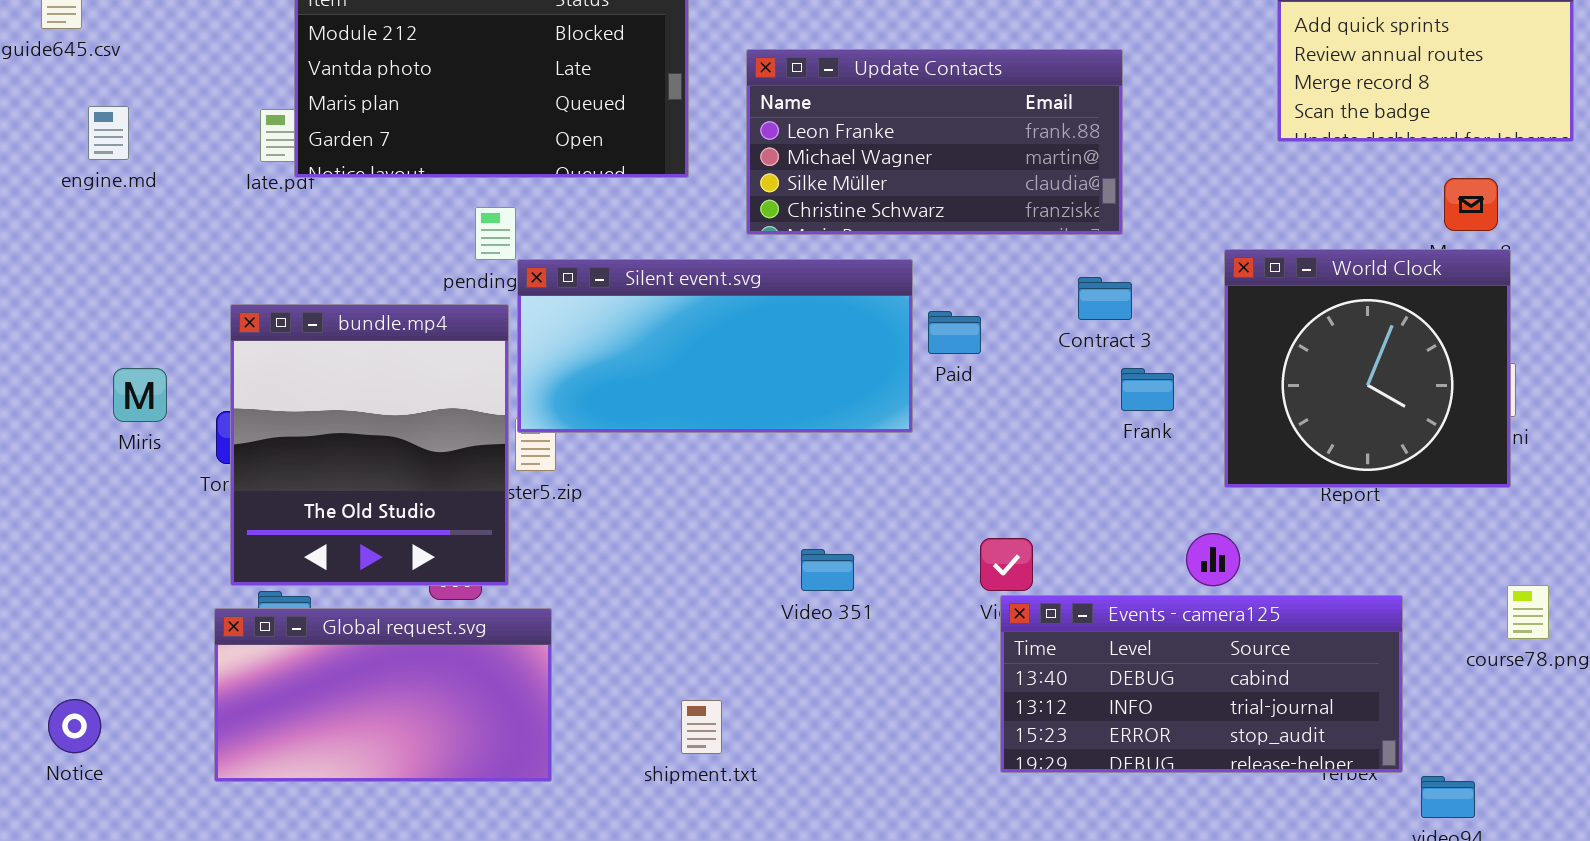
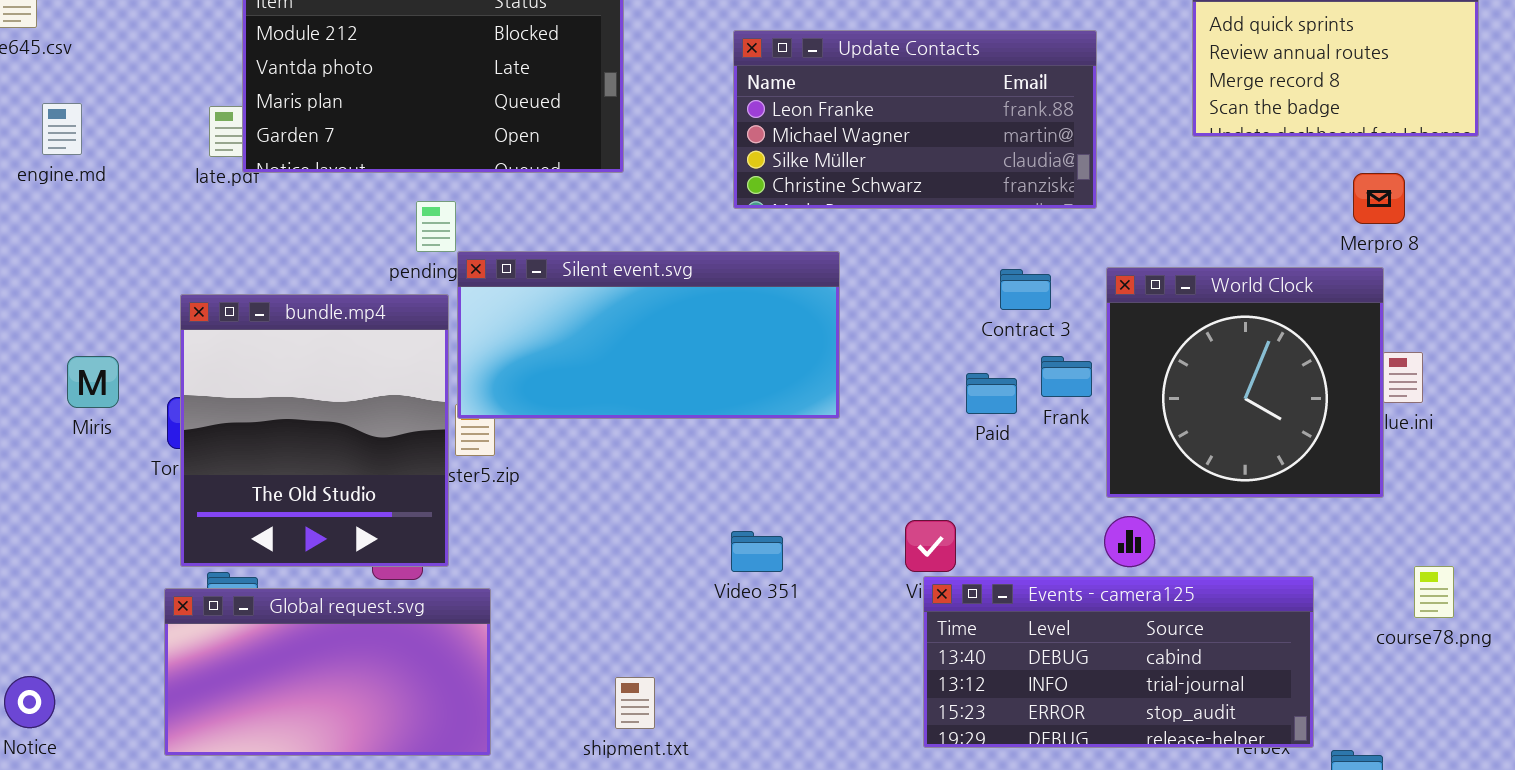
Update Contacts: [746,49,1123,235] -> [733,30,1097,209], moved
World Clock: [1224,249,1511,488] -> [1106,267,1384,498], moved
Paid: [928,311,981,354] -> [966,373,1017,414], moved

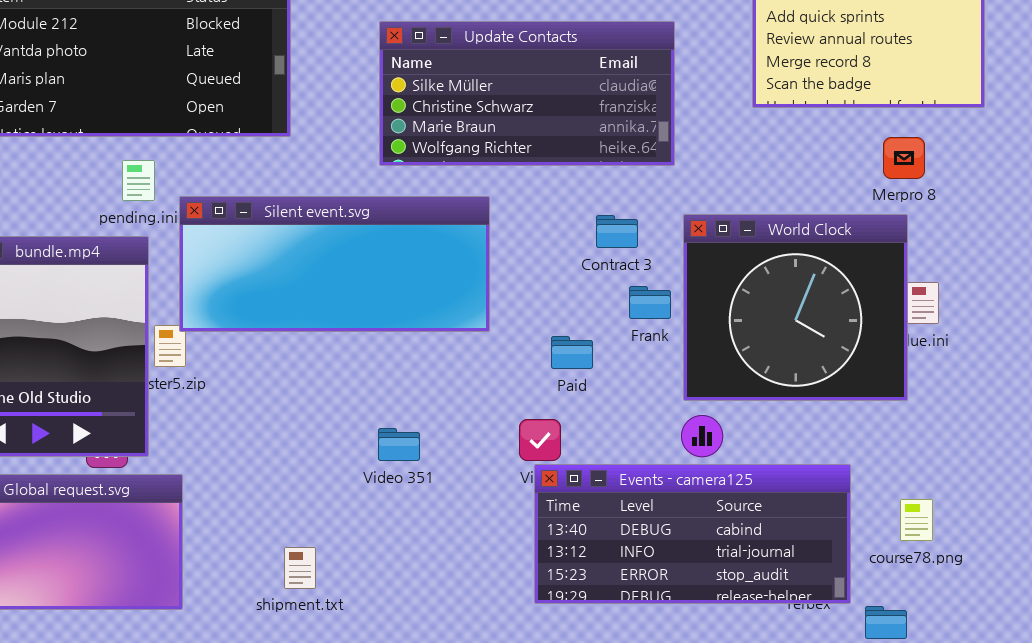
Update Contacts: [733,30,1097,209] -> [379,21,675,166], scrolled down 2 rows
Silent event.svg: [457,251,840,419] -> [179,196,490,332], moved
Paid: [966,373,1017,414] -> [551,336,593,369], moved
course78.png: [1414,566,1454,618] -> [900,499,933,541], moved

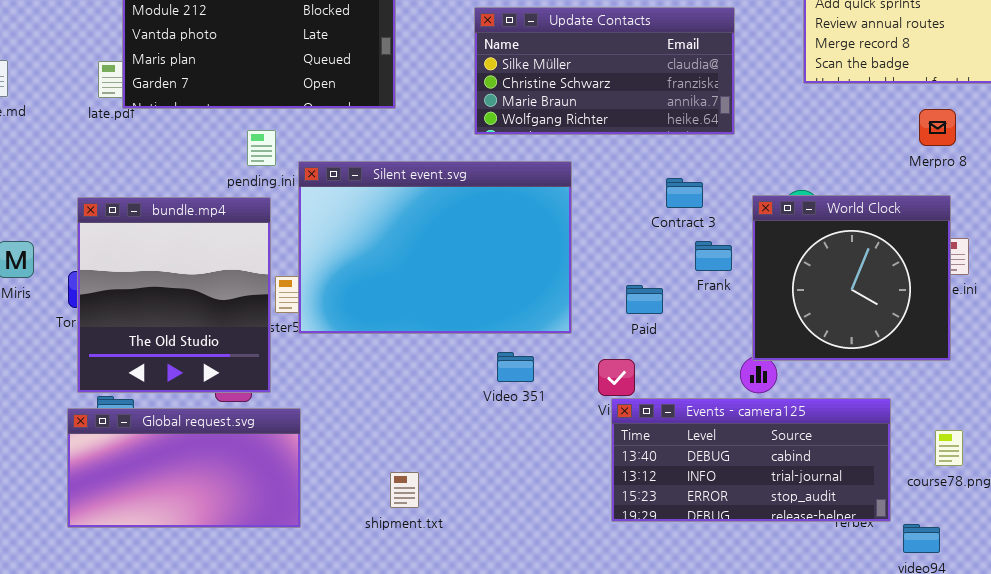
Silent event.svg: [179,196,490,332] -> [298,161,572,334], resized
World Clock: [683,214,908,401] -> [752,195,951,361], moved
Video 351: [378,428,420,461] -> [497,352,534,382], moved

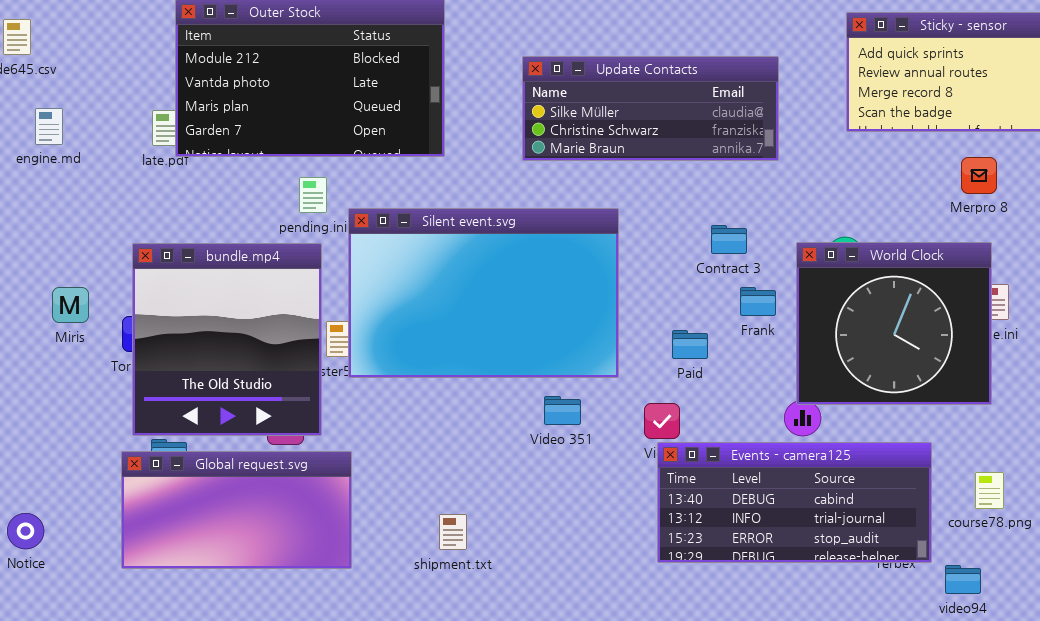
Update Contacts: [474,7,735,135] -> [522,56,779,161], resized

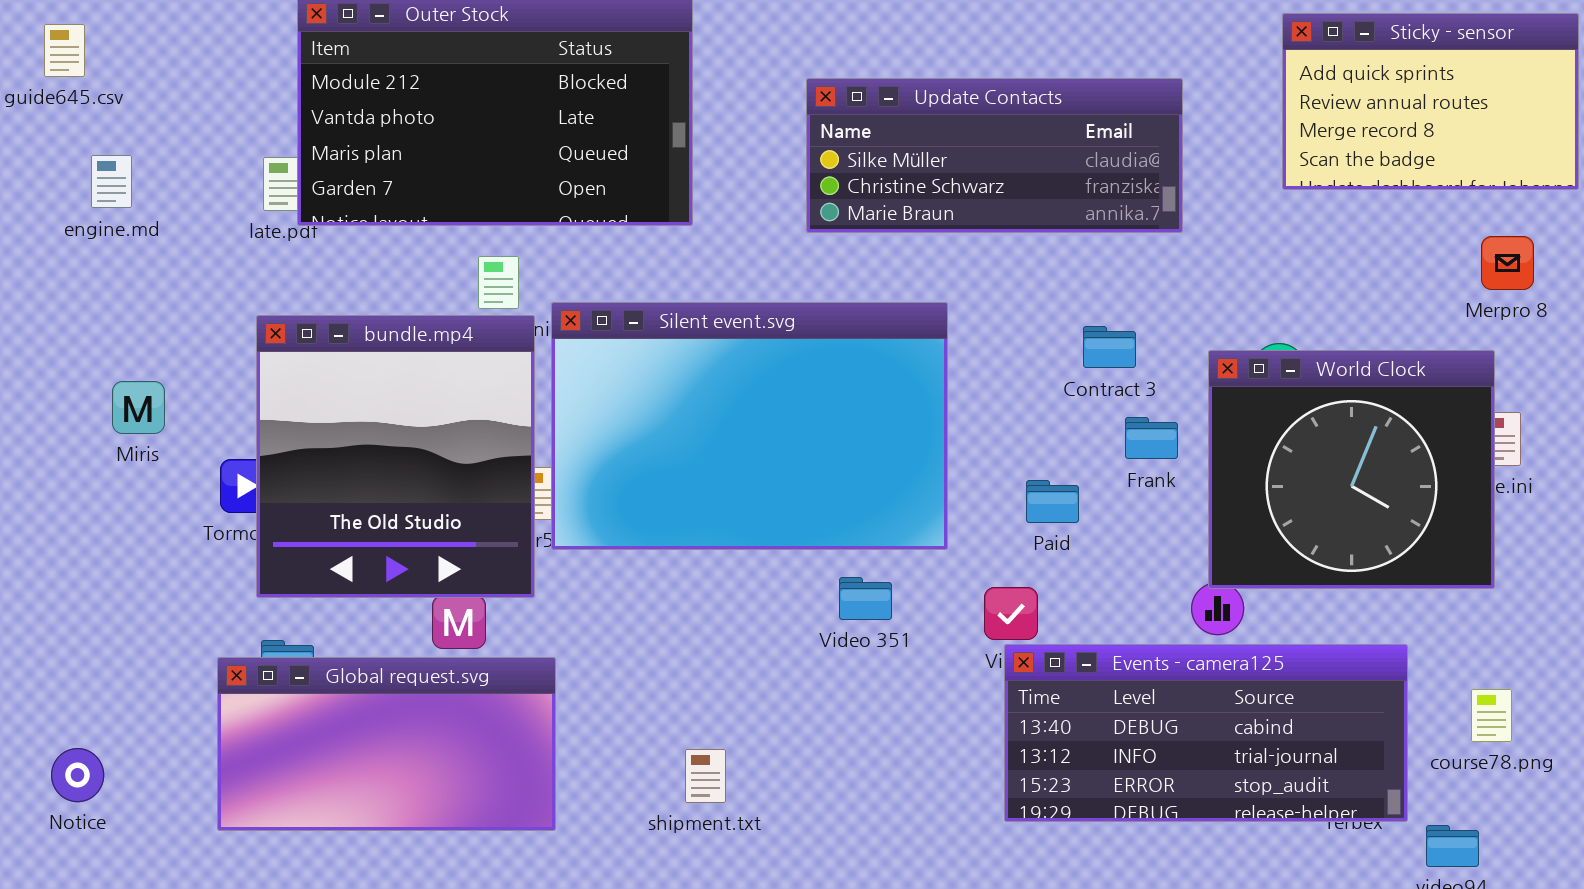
Merpro 8: [961,157,997,194] -> [1481,236,1534,290], moved
bundle.mp4: [132,243,322,436] -> [256,315,535,598], moved
Miris: [52,287,89,323] -> [112,381,165,434], moved

